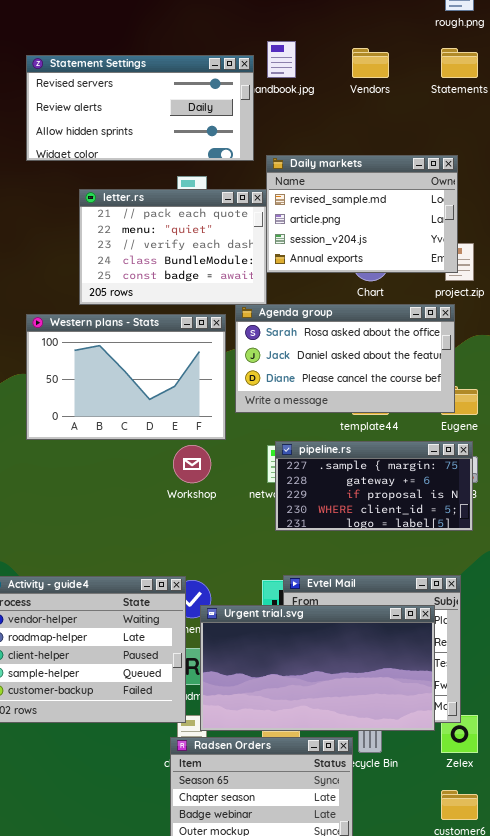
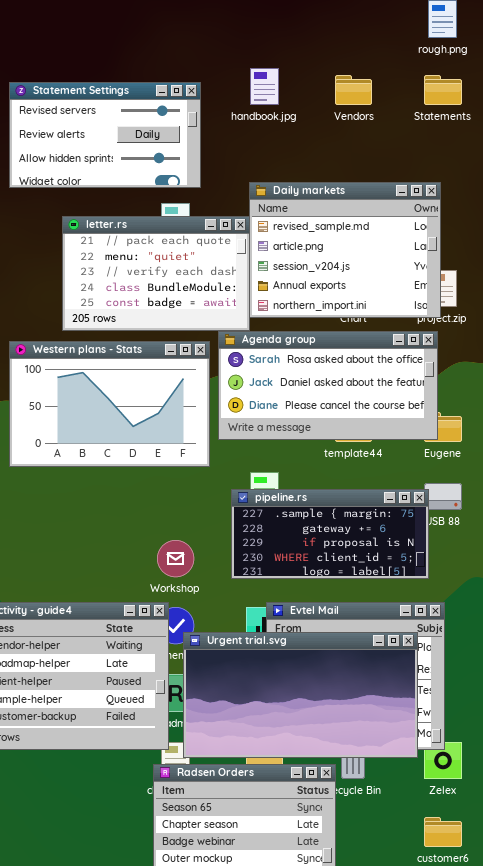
Statement Settings: [26,55,254,161] -> [9,82,201,188], resized
Daily markets: [266,155,458,273] -> [249,182,441,318], resized
pipeline.rs: [275,441,473,531] -> [231,489,429,579], moved
Workshop: [173,445,211,483] -> [157,540,194,577], moved

